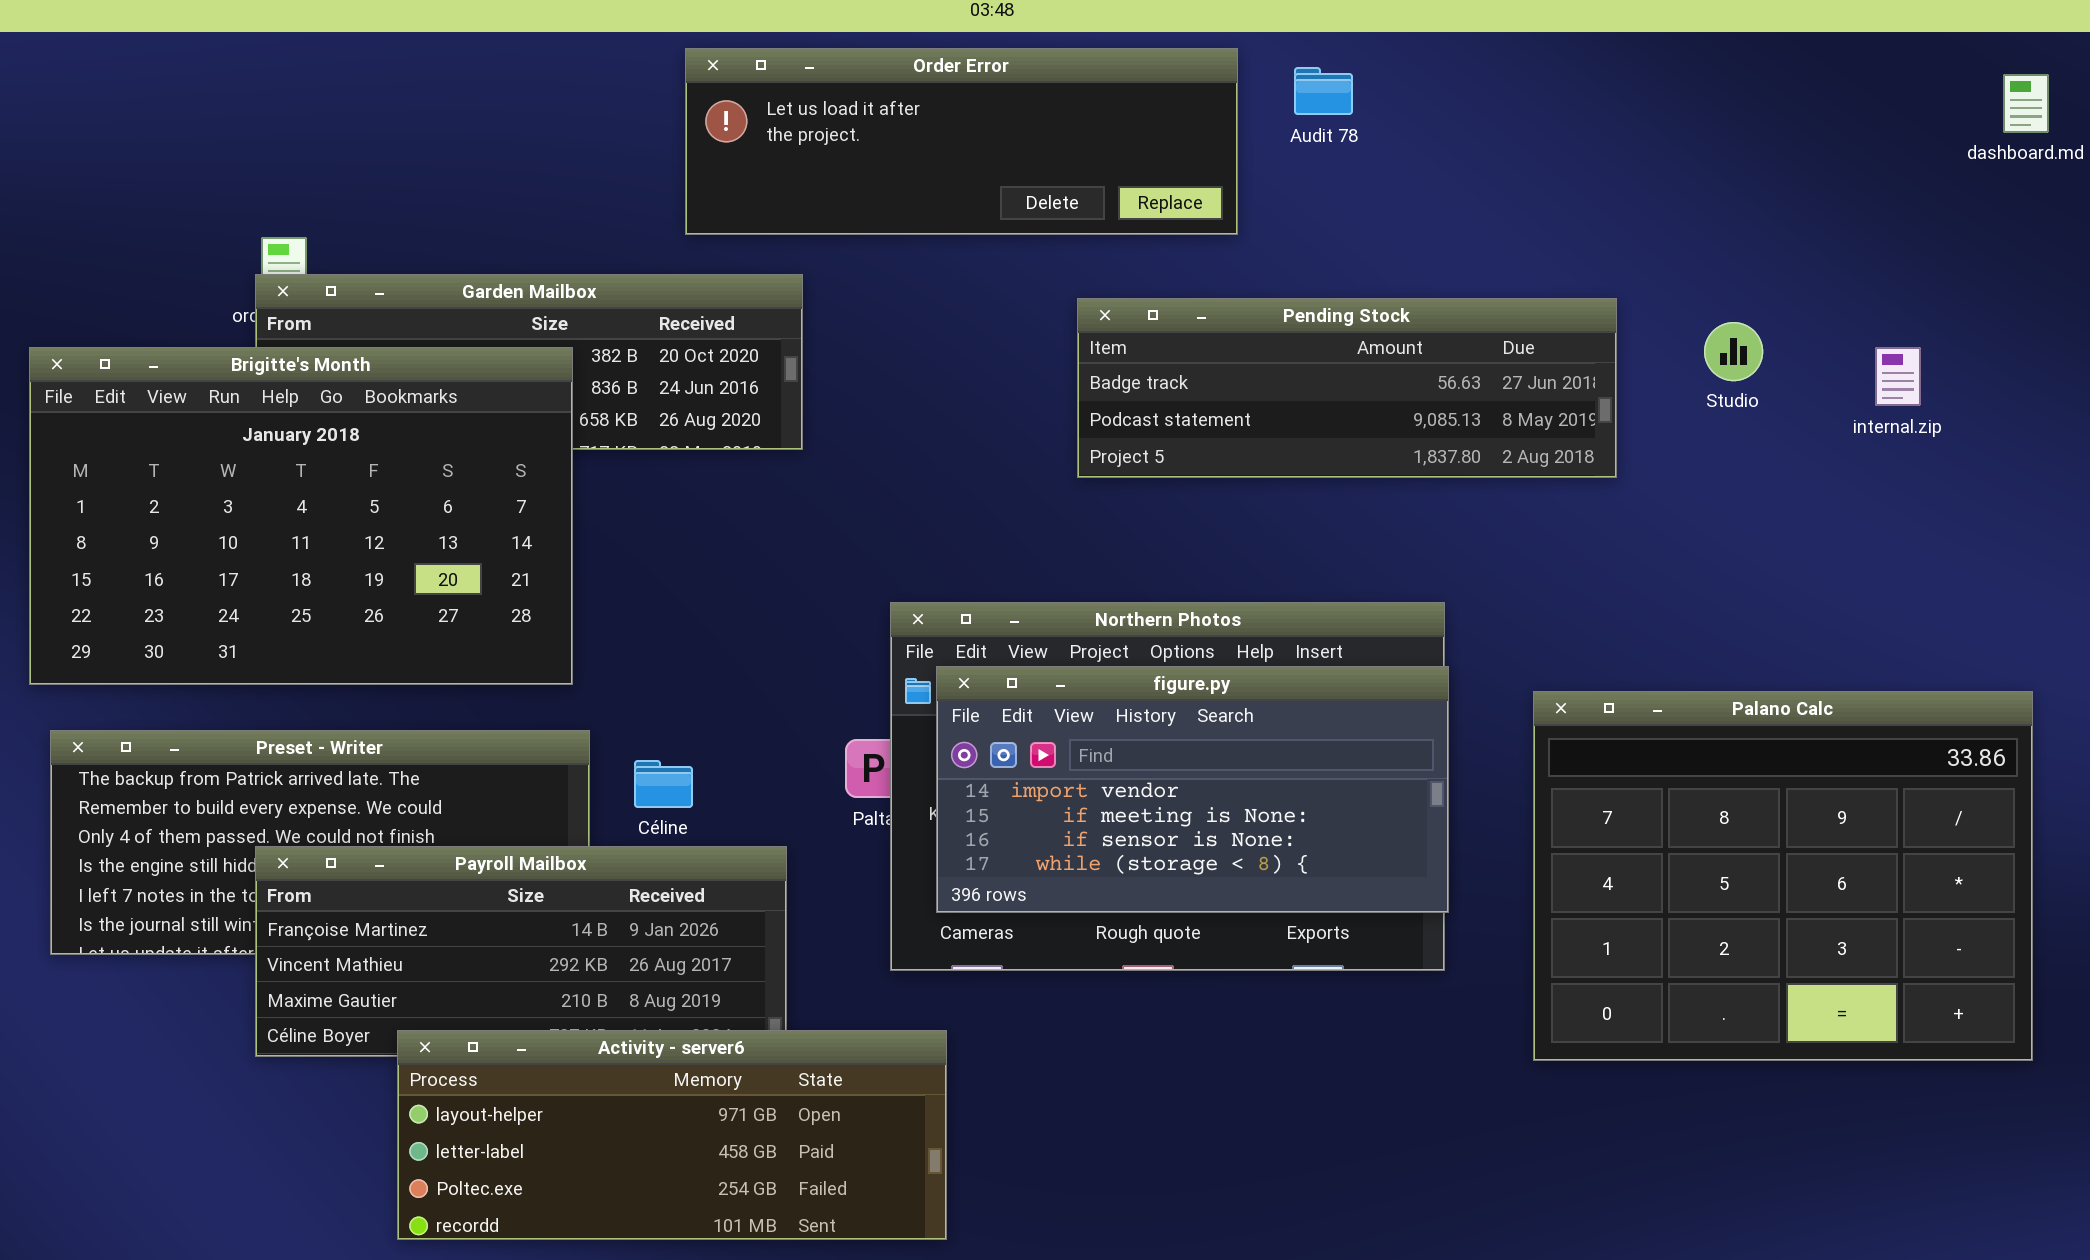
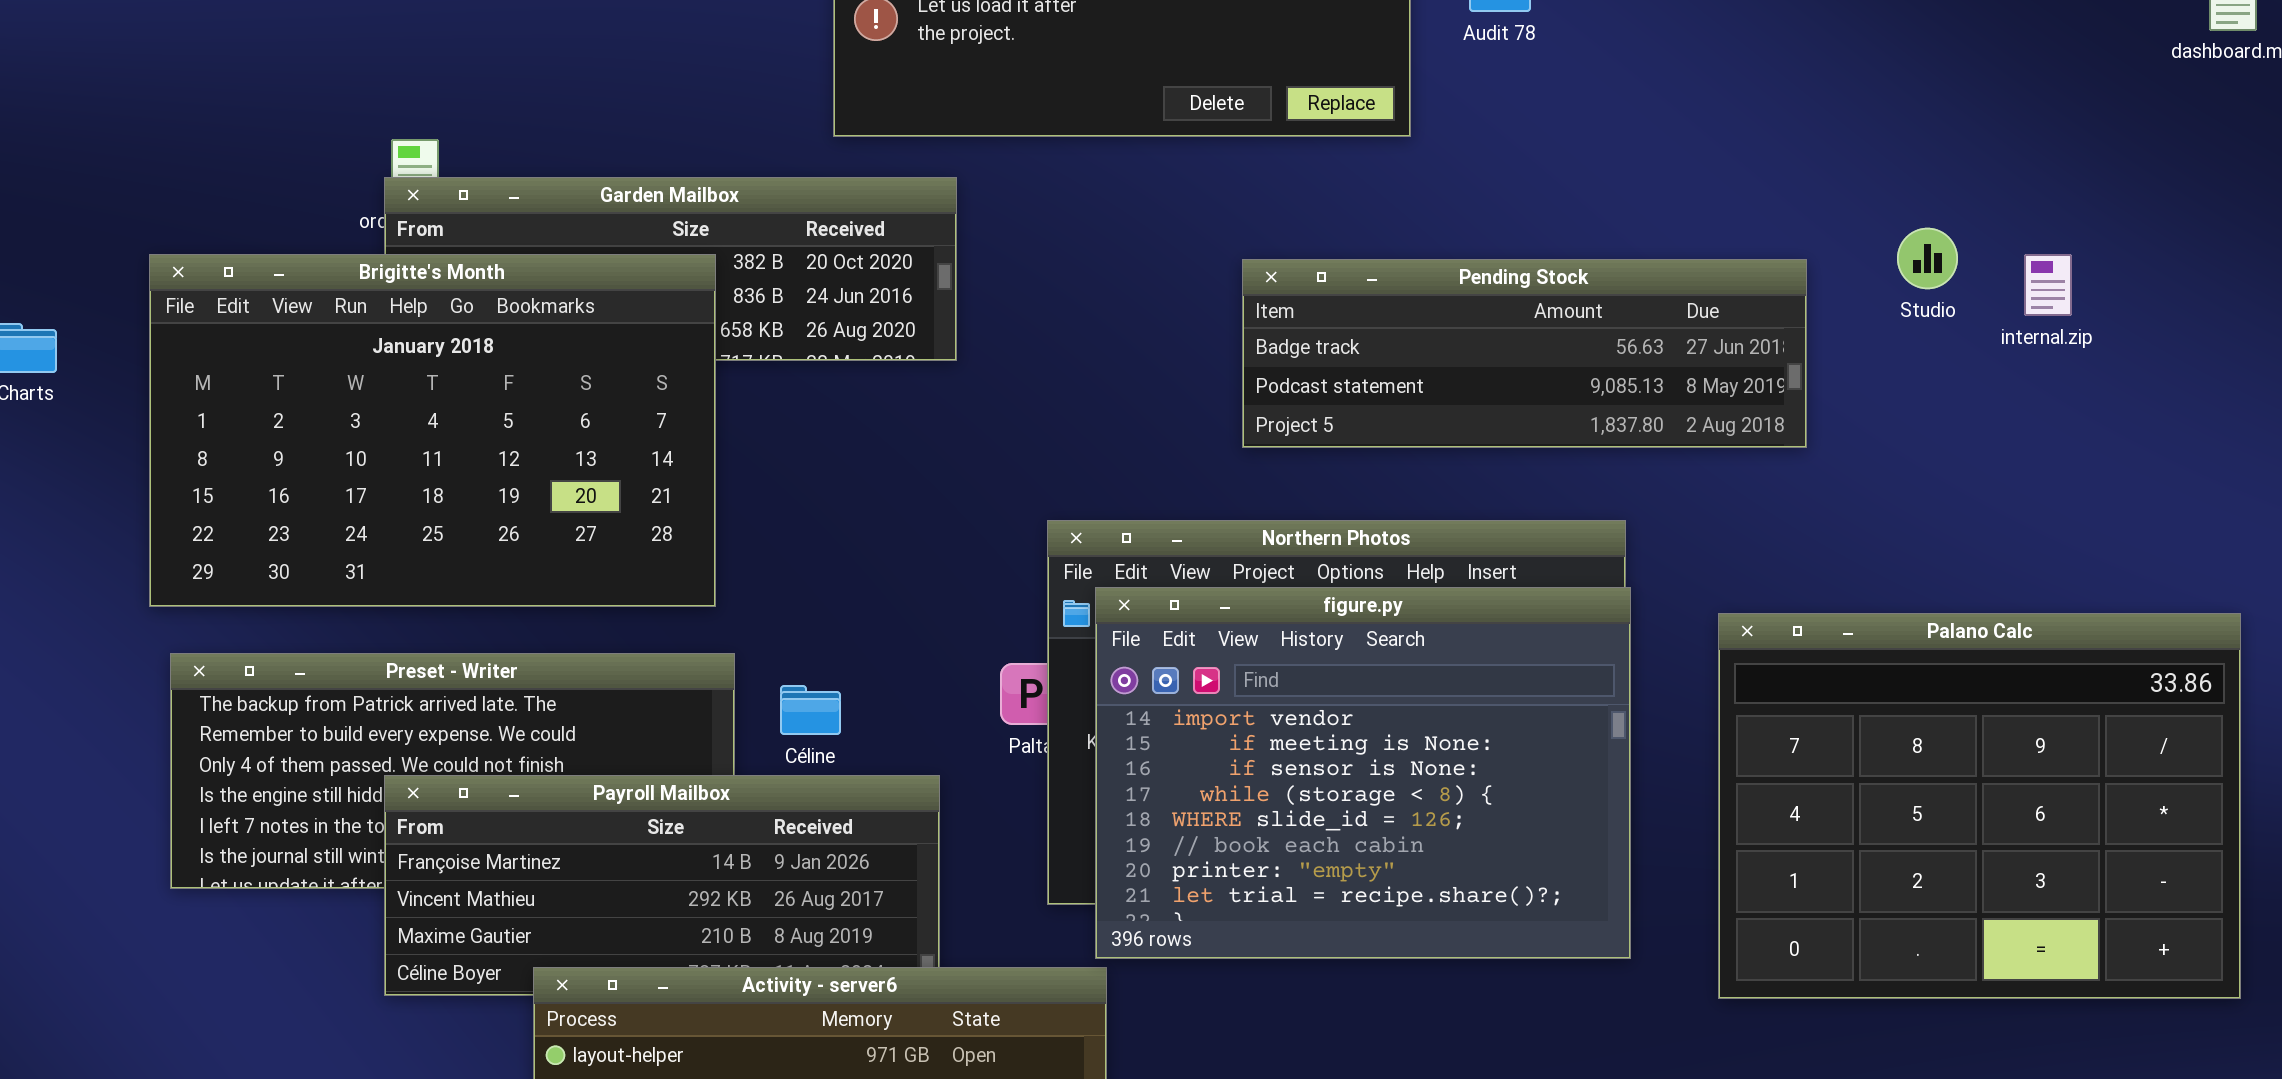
Pending Stock: [1077,298,1617,478] -> [1242,259,1807,448], moved
internal.zip: [1875,347,1921,406] -> [2024,254,2072,316], moved
figure.py: [936,666,1449,913] -> [1095,587,1631,959], resized

